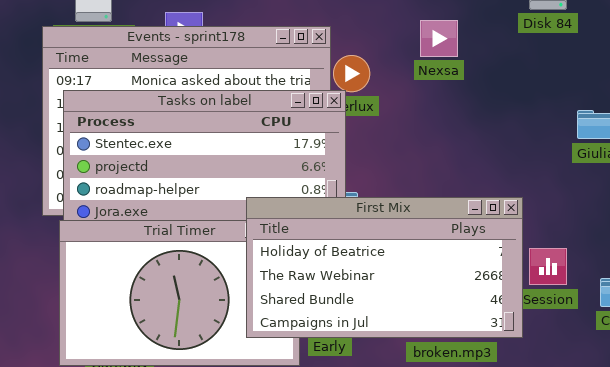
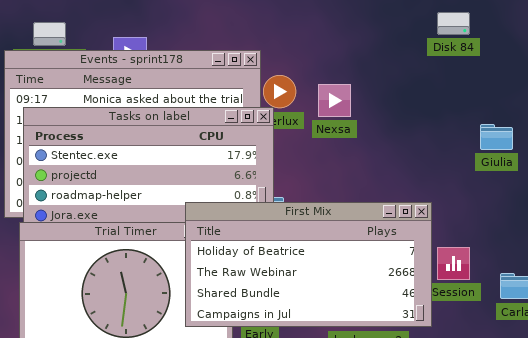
Nexsa: [420,20,458,57] -> [318,84,351,117], moved

